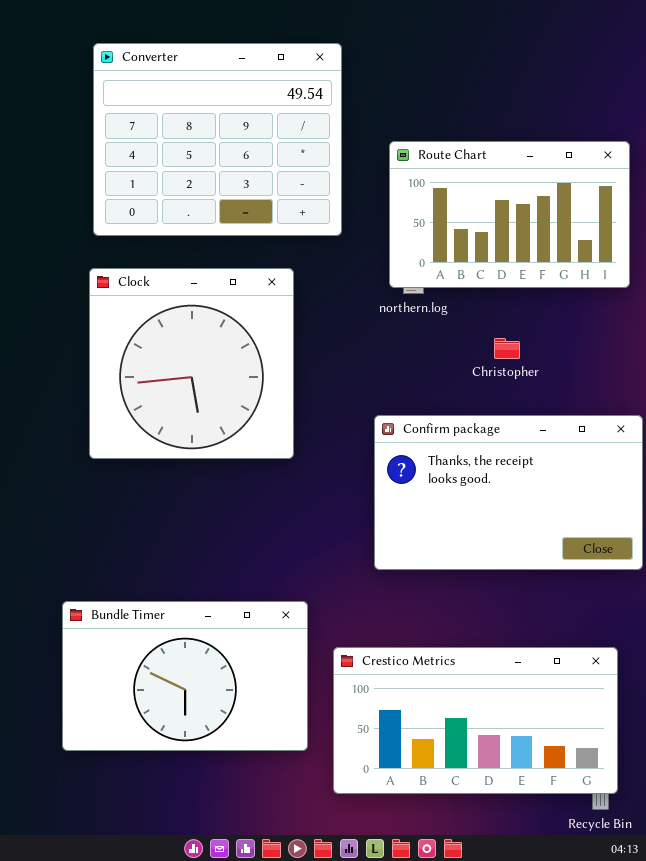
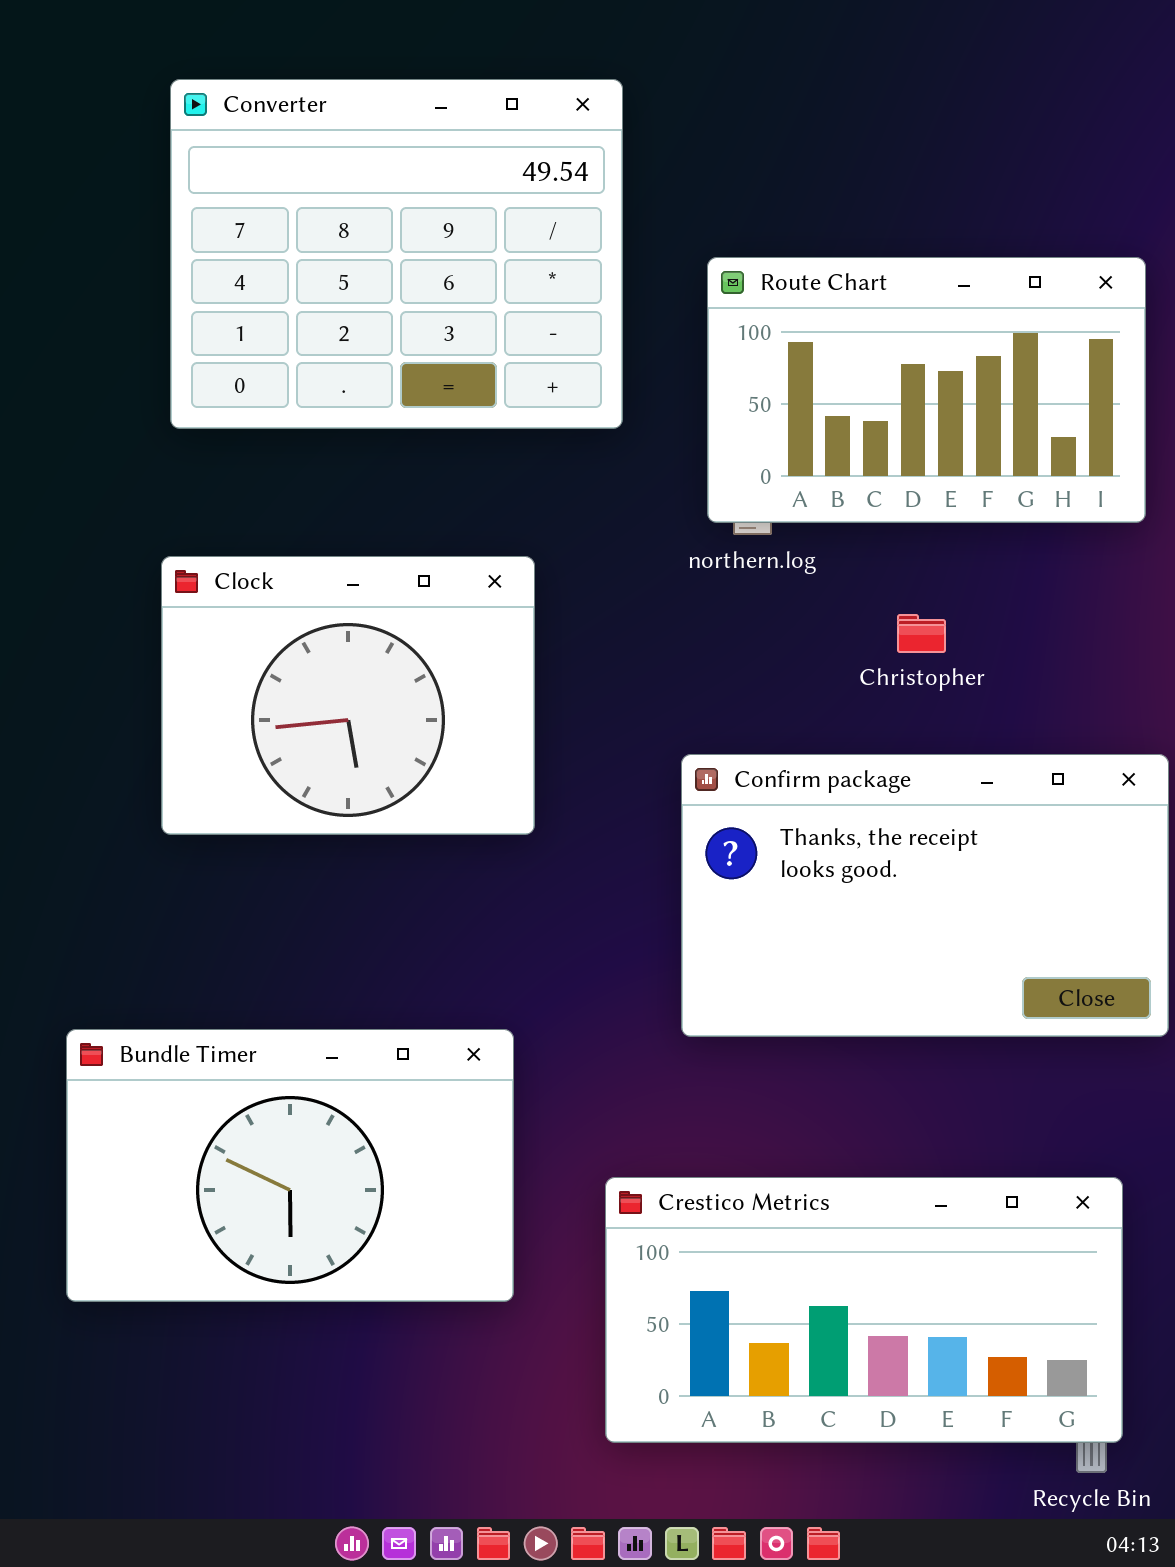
Clock: [89,268,294,459] -> [161,556,535,835], resized
Bundle Timer: [62,601,308,751] -> [66,1029,514,1302], moved

